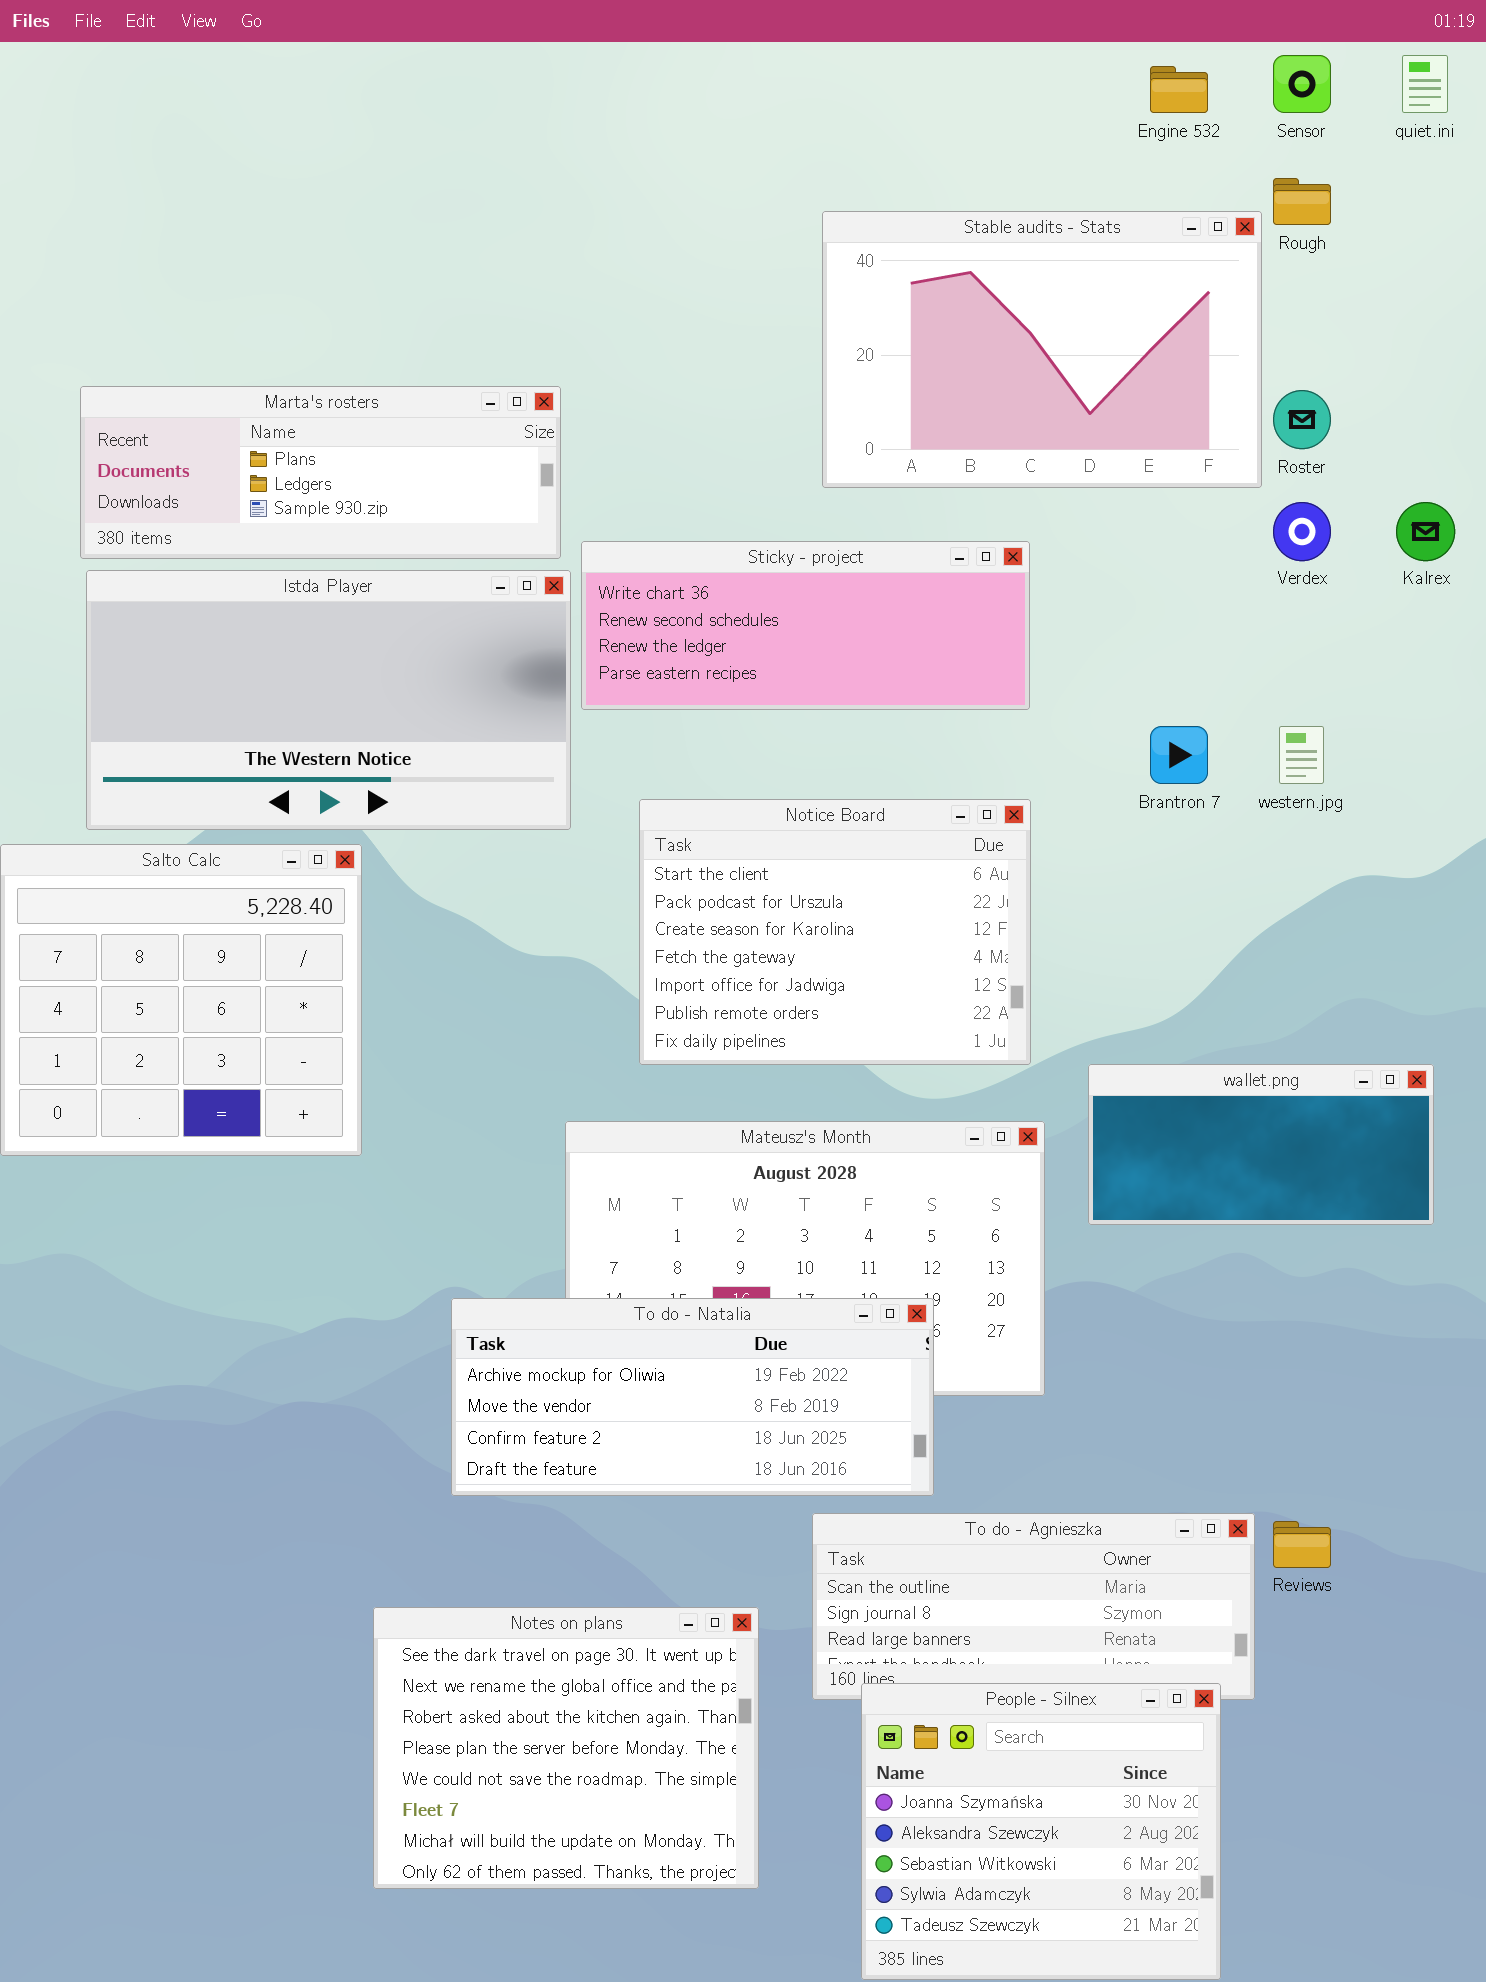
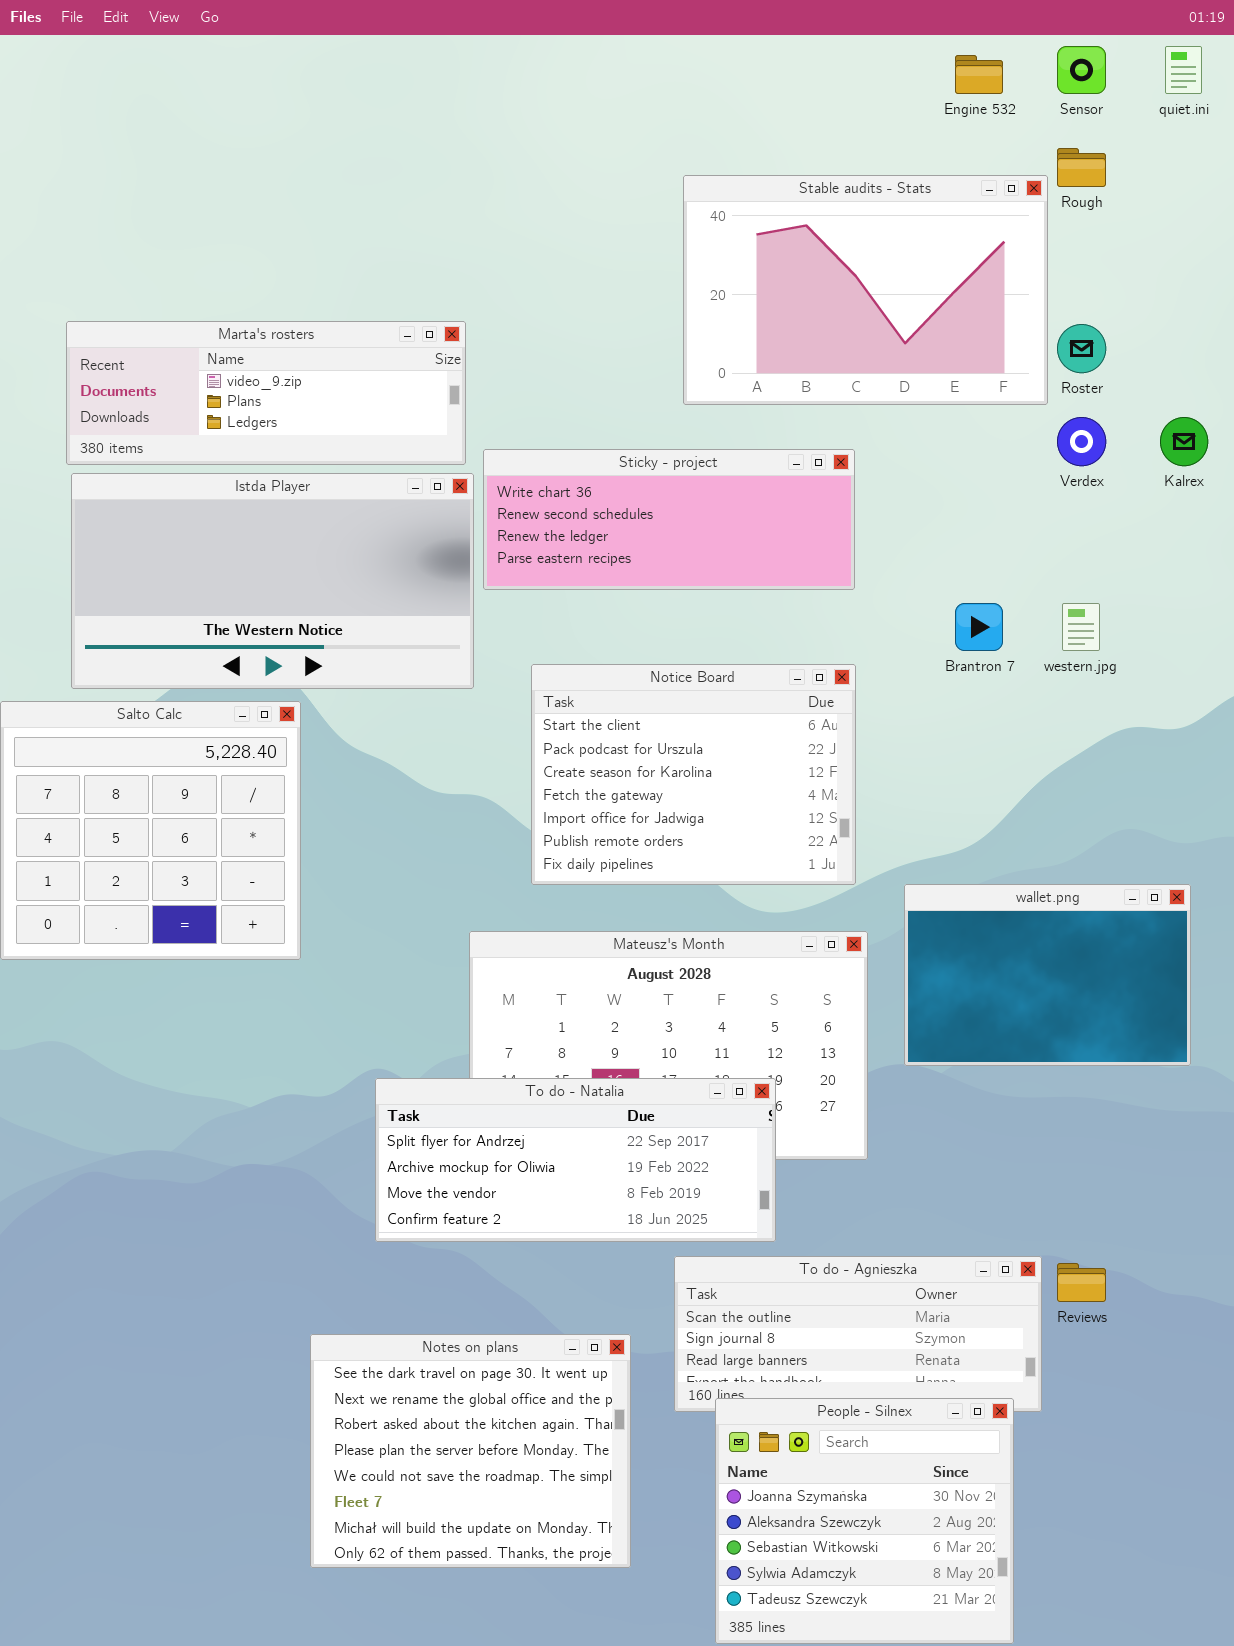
Marta's rosters: [80,386,561,559] -> [66,321,466,465], scrolled up 1 row
wallet.png: [1088,1064,1434,1225] -> [904,884,1191,1066], resized
To do - Natalia: [451,1298,934,1496] -> [375,1078,776,1242], scrolled up 1 row

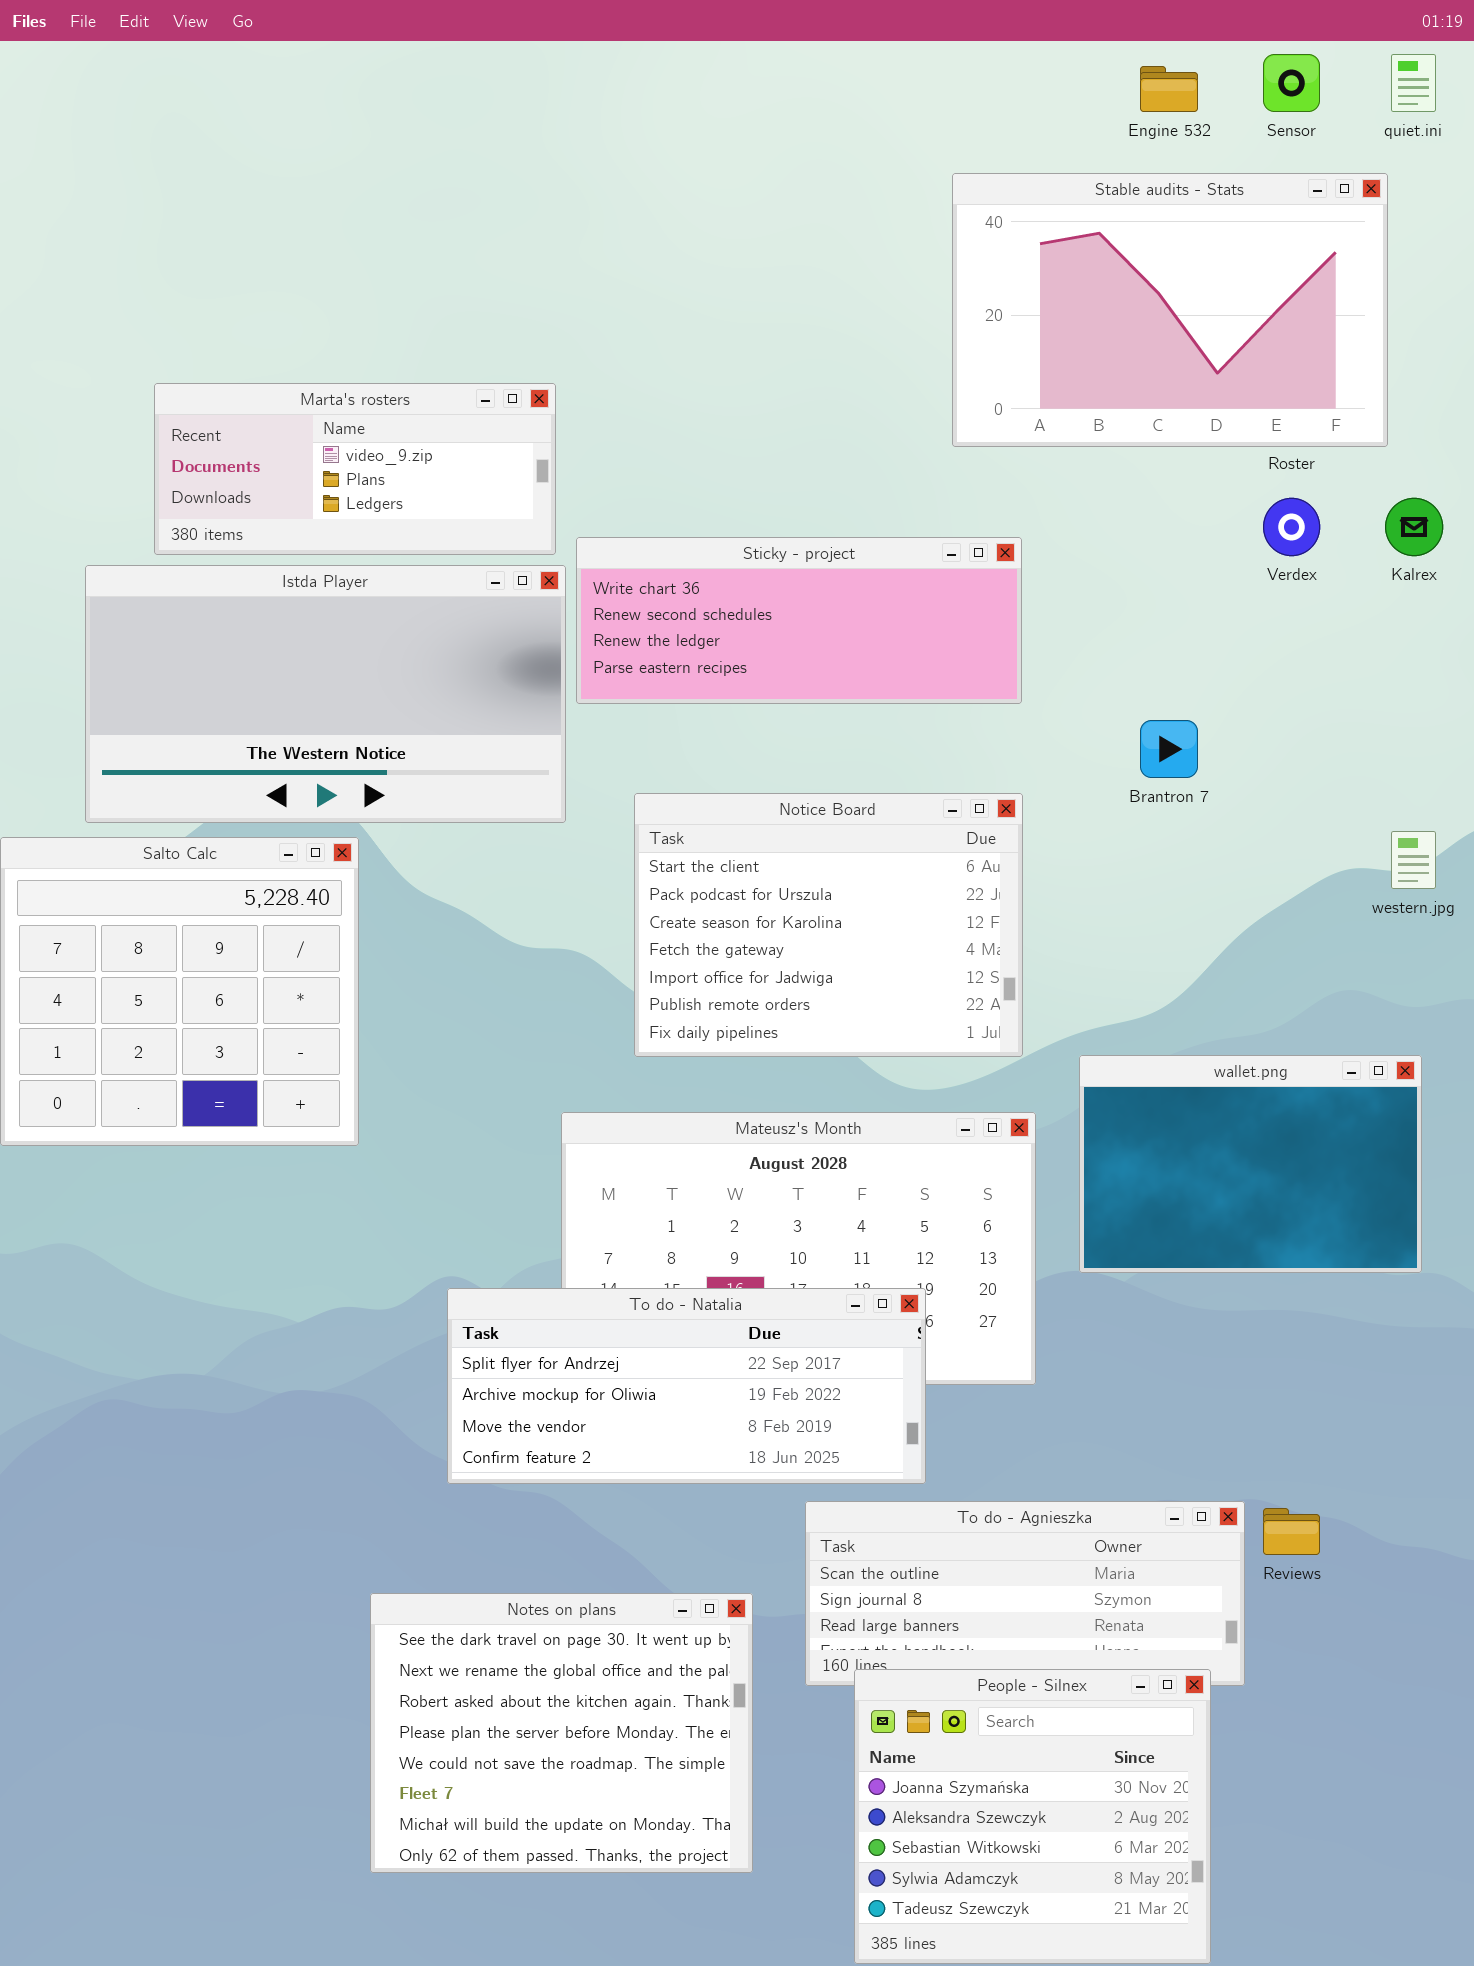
Stable audits - Stats: [683,175,1048,405] -> [952,173,1388,447], moved
Marta's rosters: [66,321,466,465] -> [154,383,556,555], resized
western.jpg: [1062,603,1100,651] -> [1391,831,1436,889], moved

